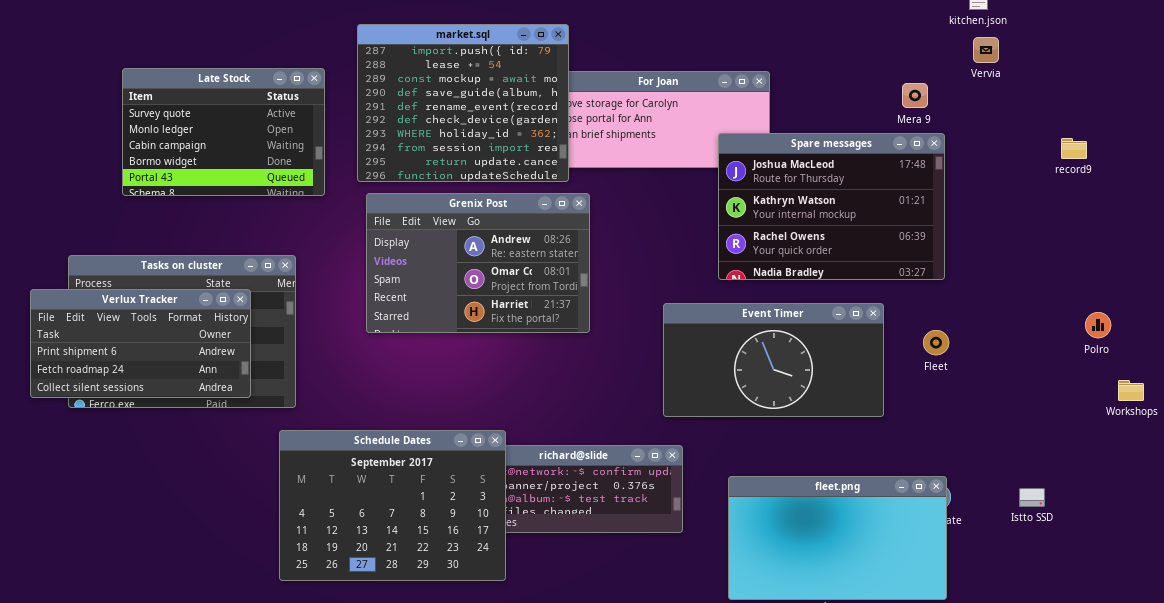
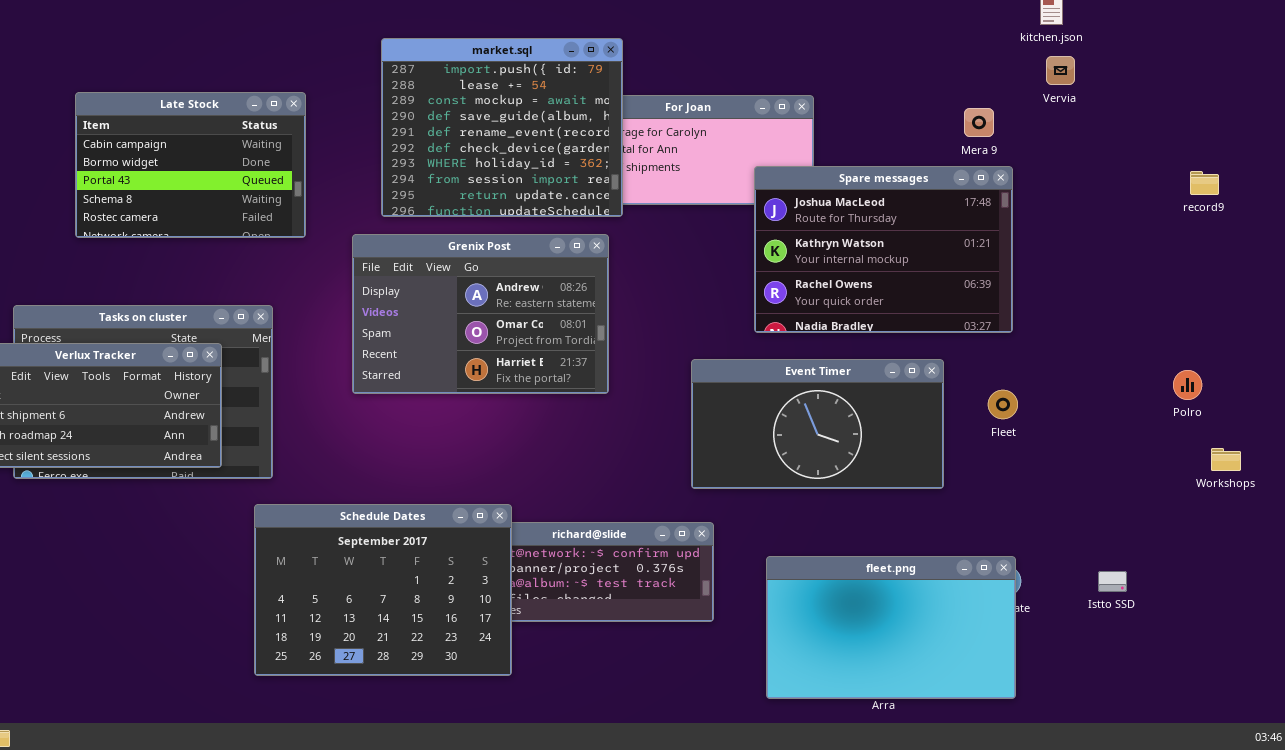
market.sql: [357,24,569,182] -> [381,38,623,217], moved
Late Stock: [122,68,325,196] -> [75,92,306,238], scrolled down 2 rows
record9: [1061,138,1087,159] -> [1190,171,1219,195], moved

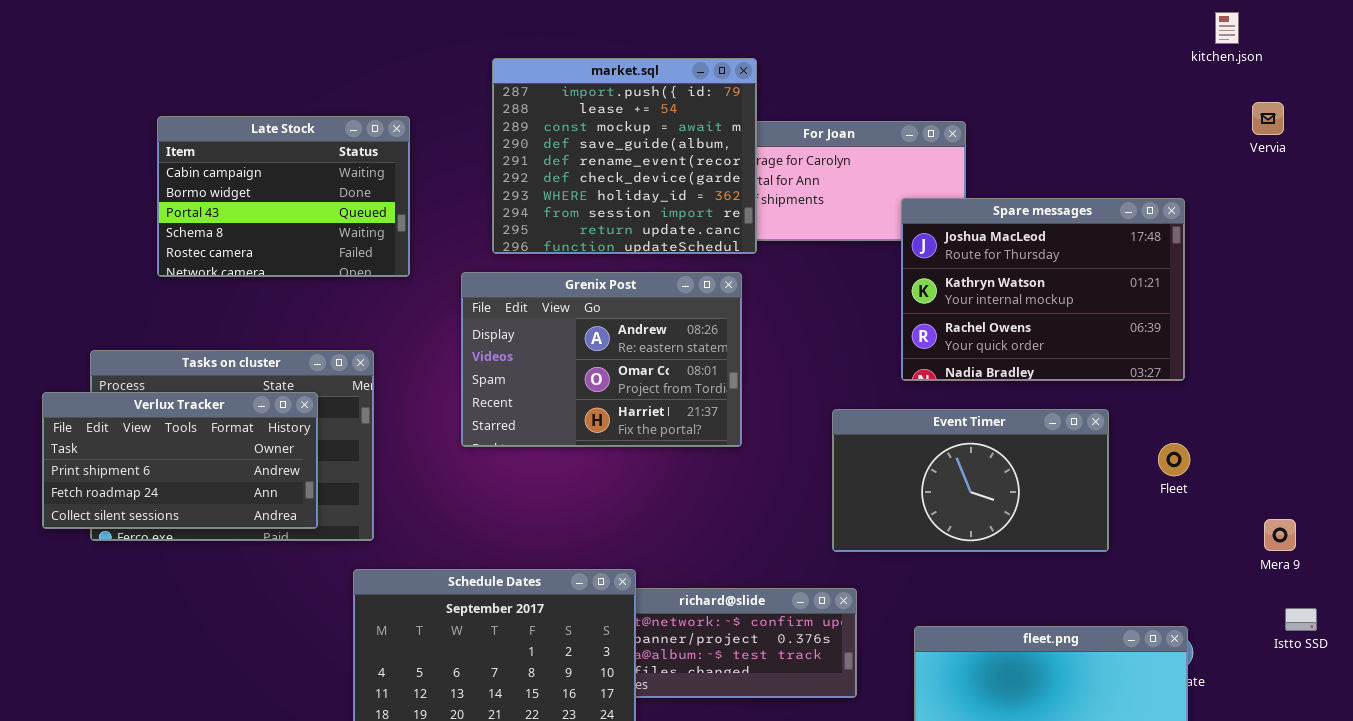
Vervia: [1046,56,1075,85] -> [1252,102,1284,135], moved
Mera 9: [964,108,994,137] -> [1264,519,1296,551], moved
Istto SSD: [1098,571,1127,592] -> [1285,608,1317,631], moved

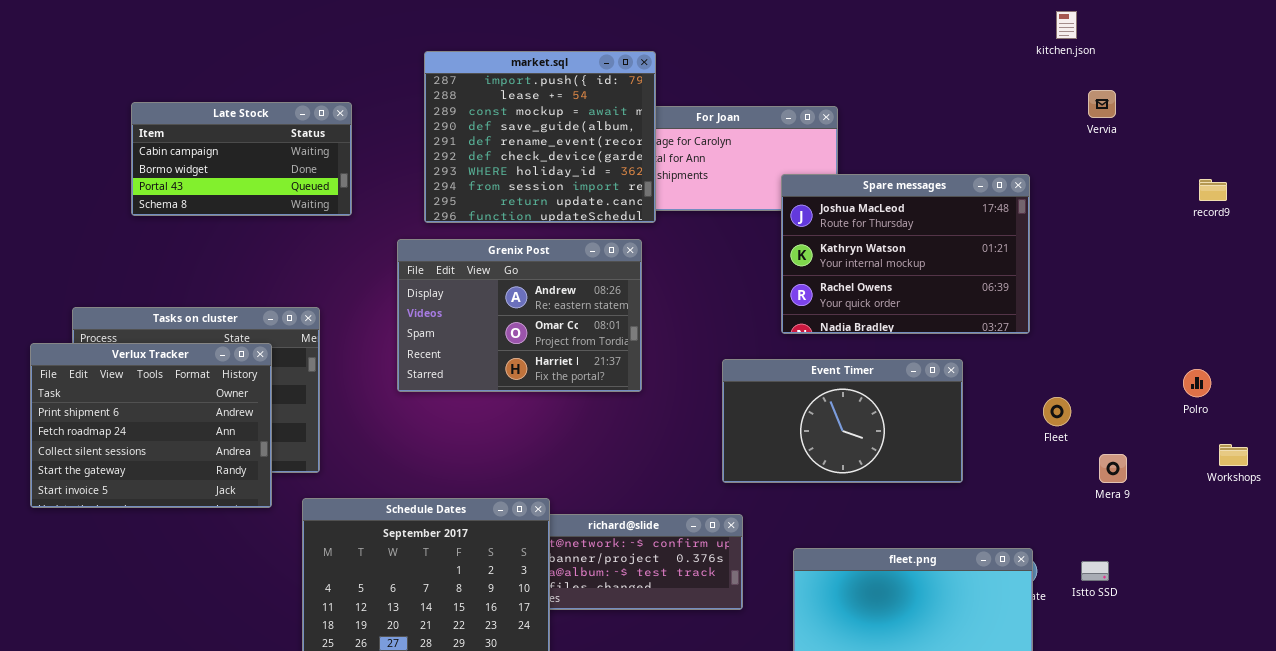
Late Stock: [157,116,410,277] -> [131,102,352,216], resized
Verlux Tracker: [42,392,318,529] -> [30,343,272,508], resized
Fleet: [1158,443,1190,476] -> [1043,397,1071,426], moved
Istto SSD: [1285,608,1317,631] -> [1081,561,1109,581], moved

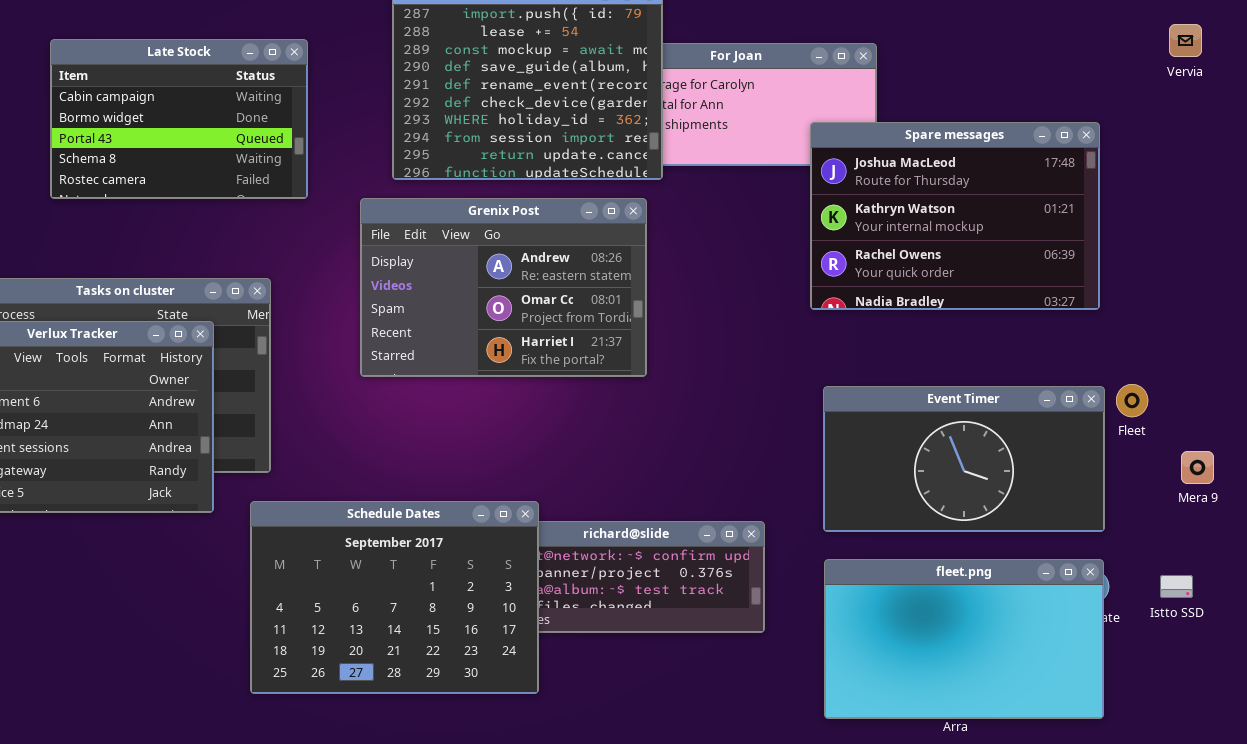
Late Stock: [131,102,352,216] -> [50,39,308,199], resized
Event Timer: [722,359,963,483] -> [823,386,1105,532], moved

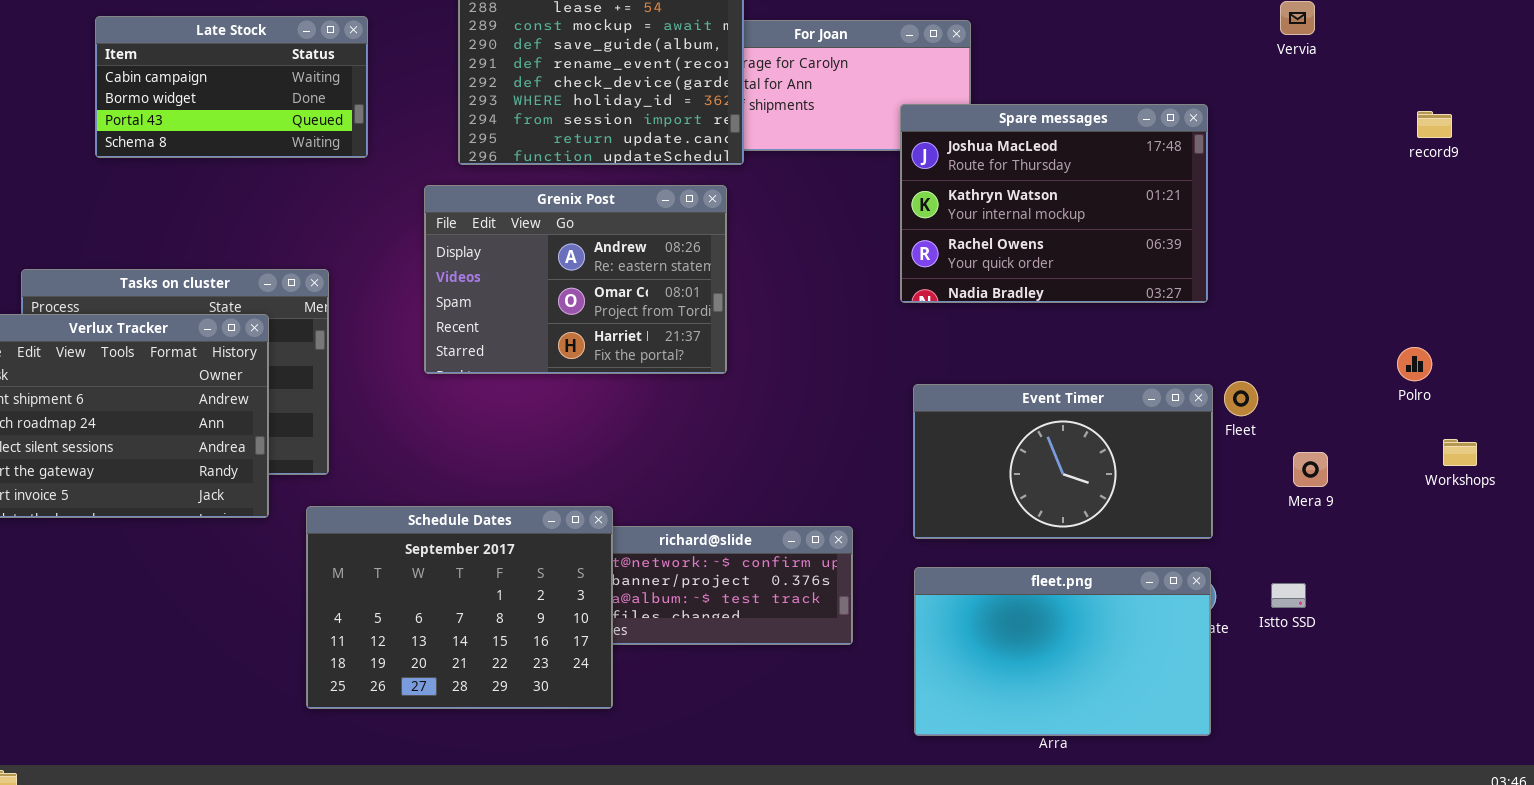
Late Stock: [50,39,308,199] -> [95,16,368,158], resized

